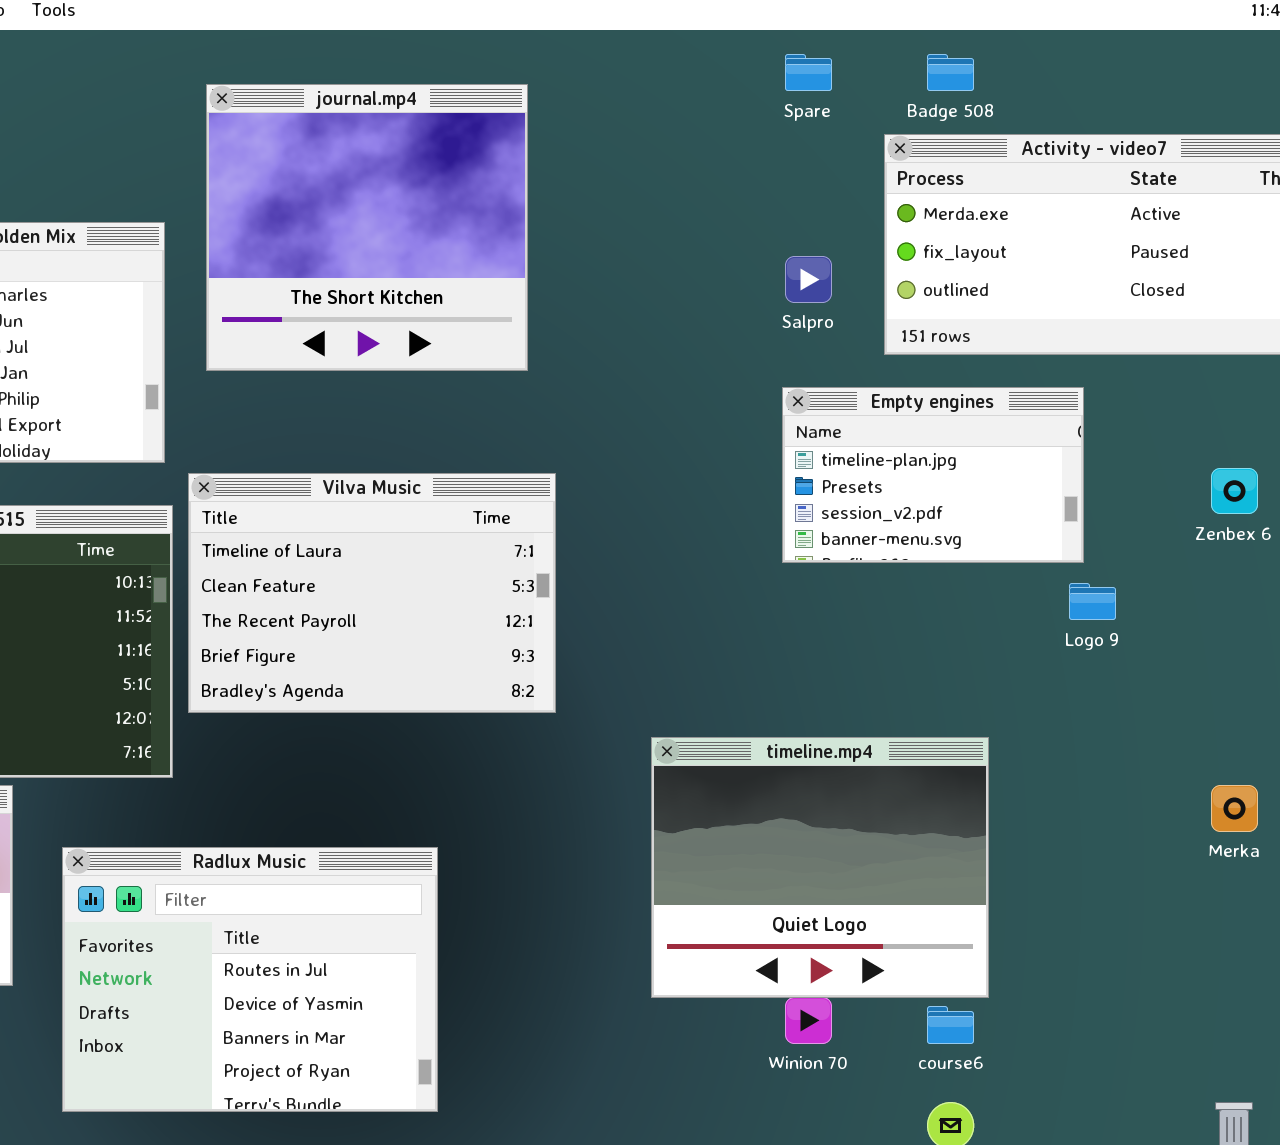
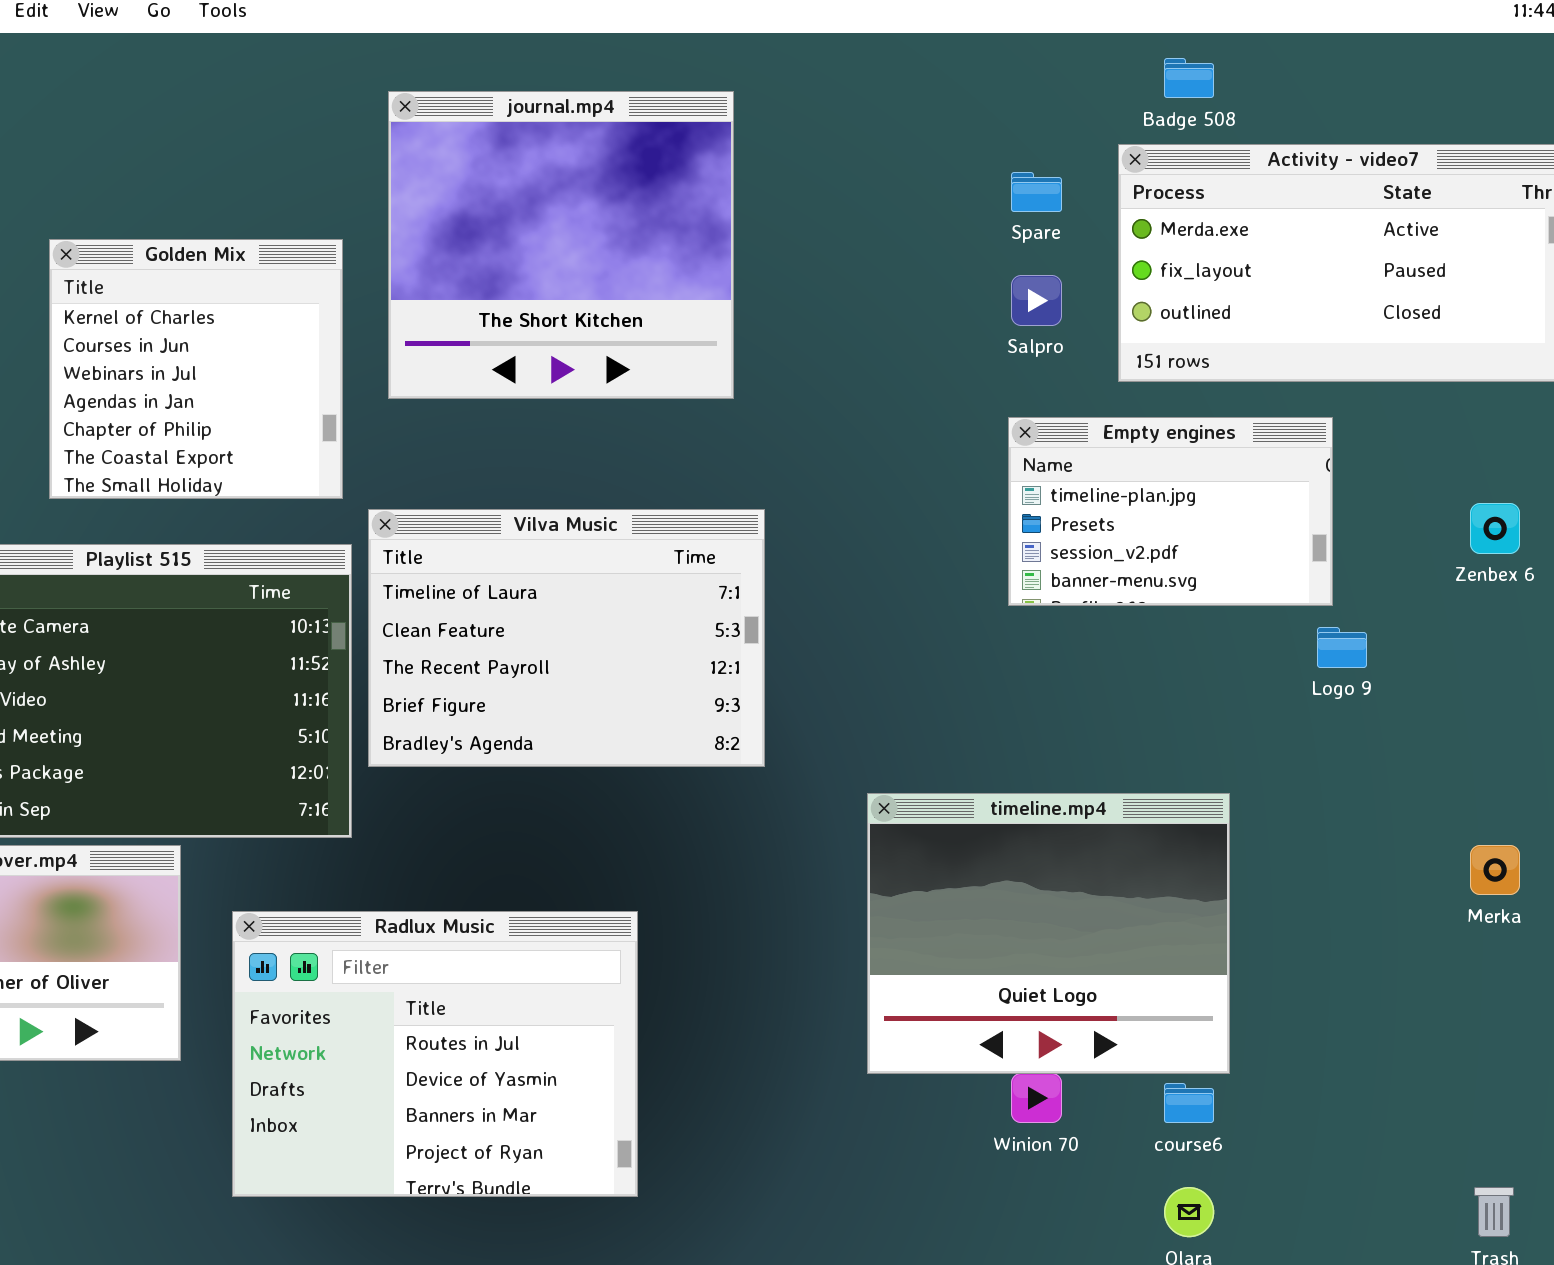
Spare: [785,54,832,91] -> [1011,172,1062,212], moved

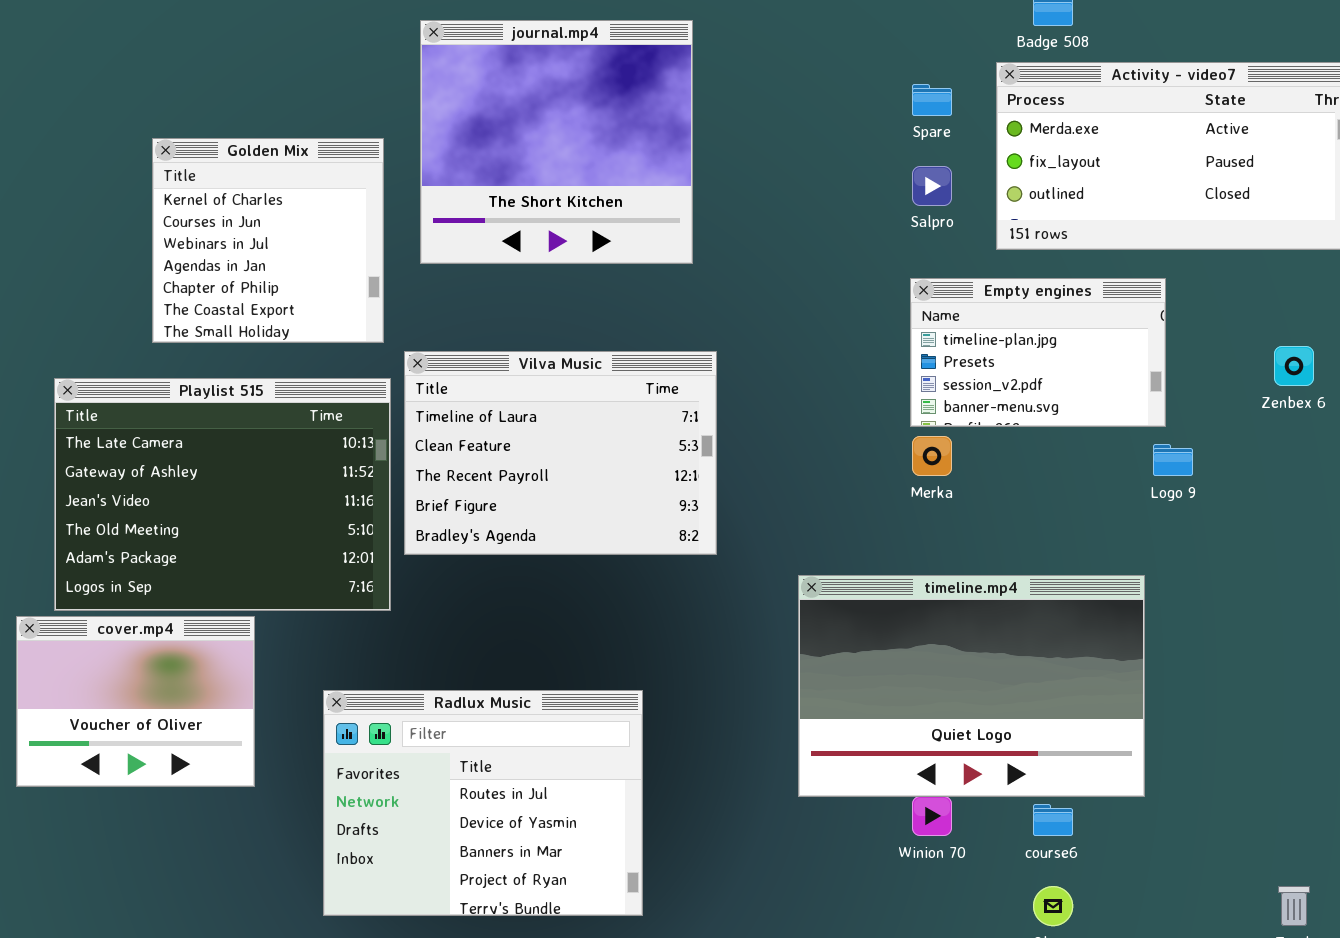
timeline.mp4: [867,793,1230,1074] -> [798,575,1145,797], resized
Merka: [1470,845,1520,895] -> [912,436,952,476], moved
Radlux Music: [232,911,638,1197] -> [323,690,643,916], moved

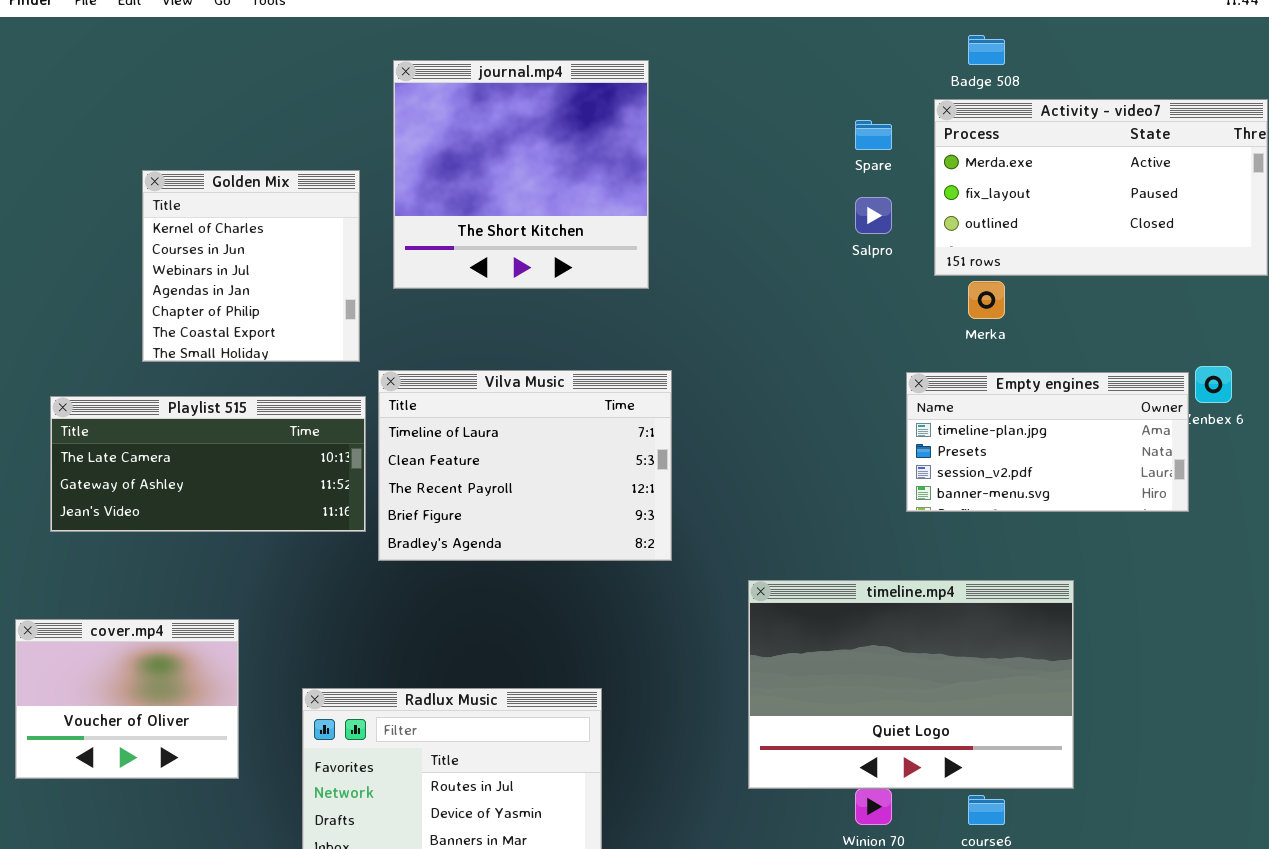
Empty engines: [910,278,1166,427] -> [906,372,1189,512], moved, resized
Playlist 515: [54,378,391,611] -> [50,396,366,532], resized
Merka: [912,436,952,476] -> [968,281,1005,319], moved

